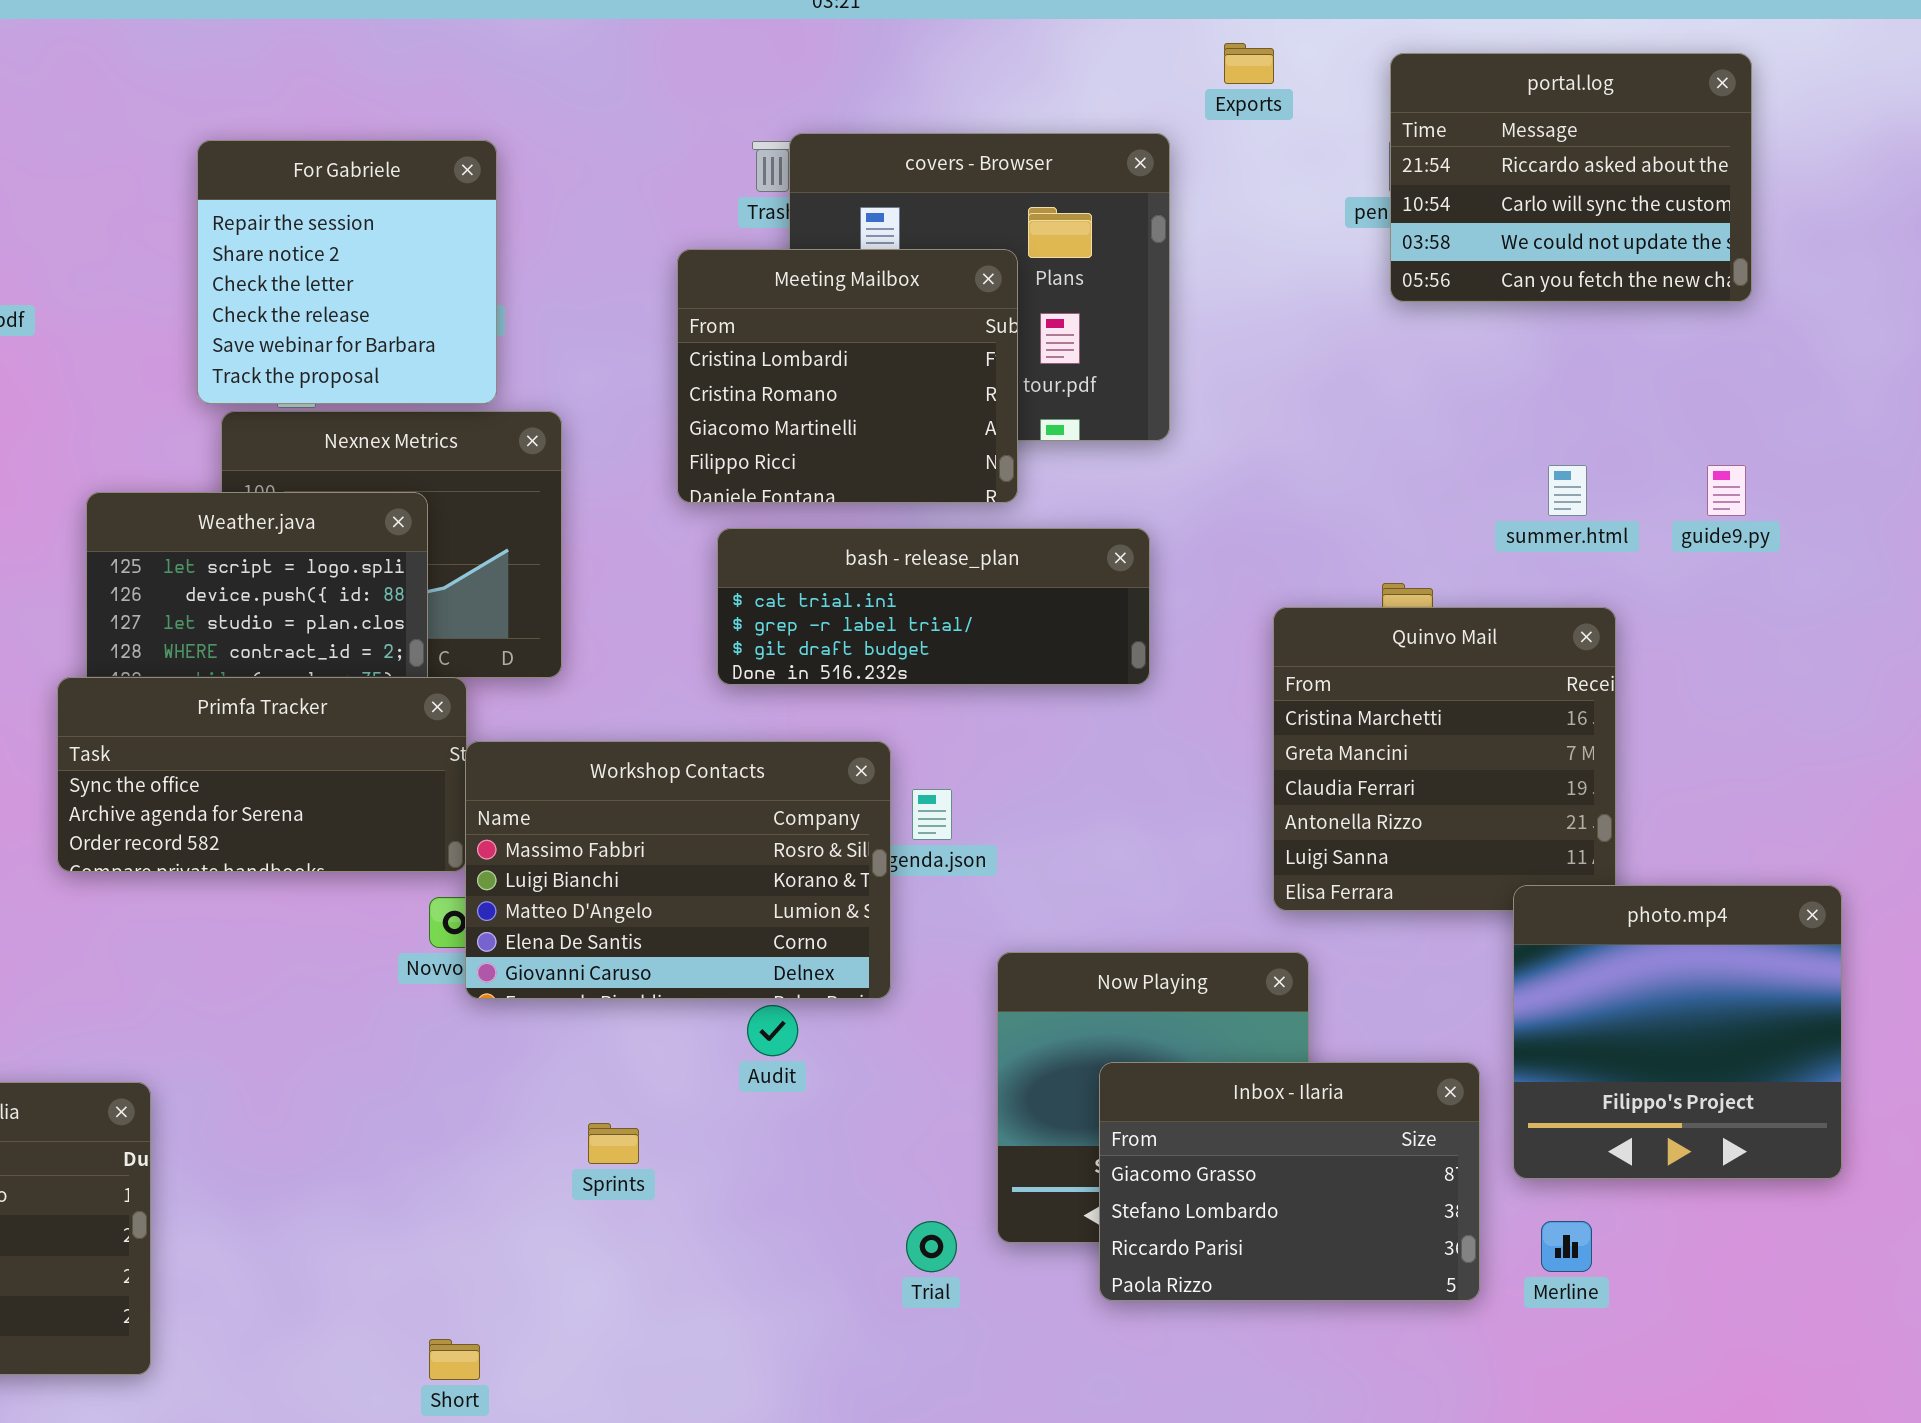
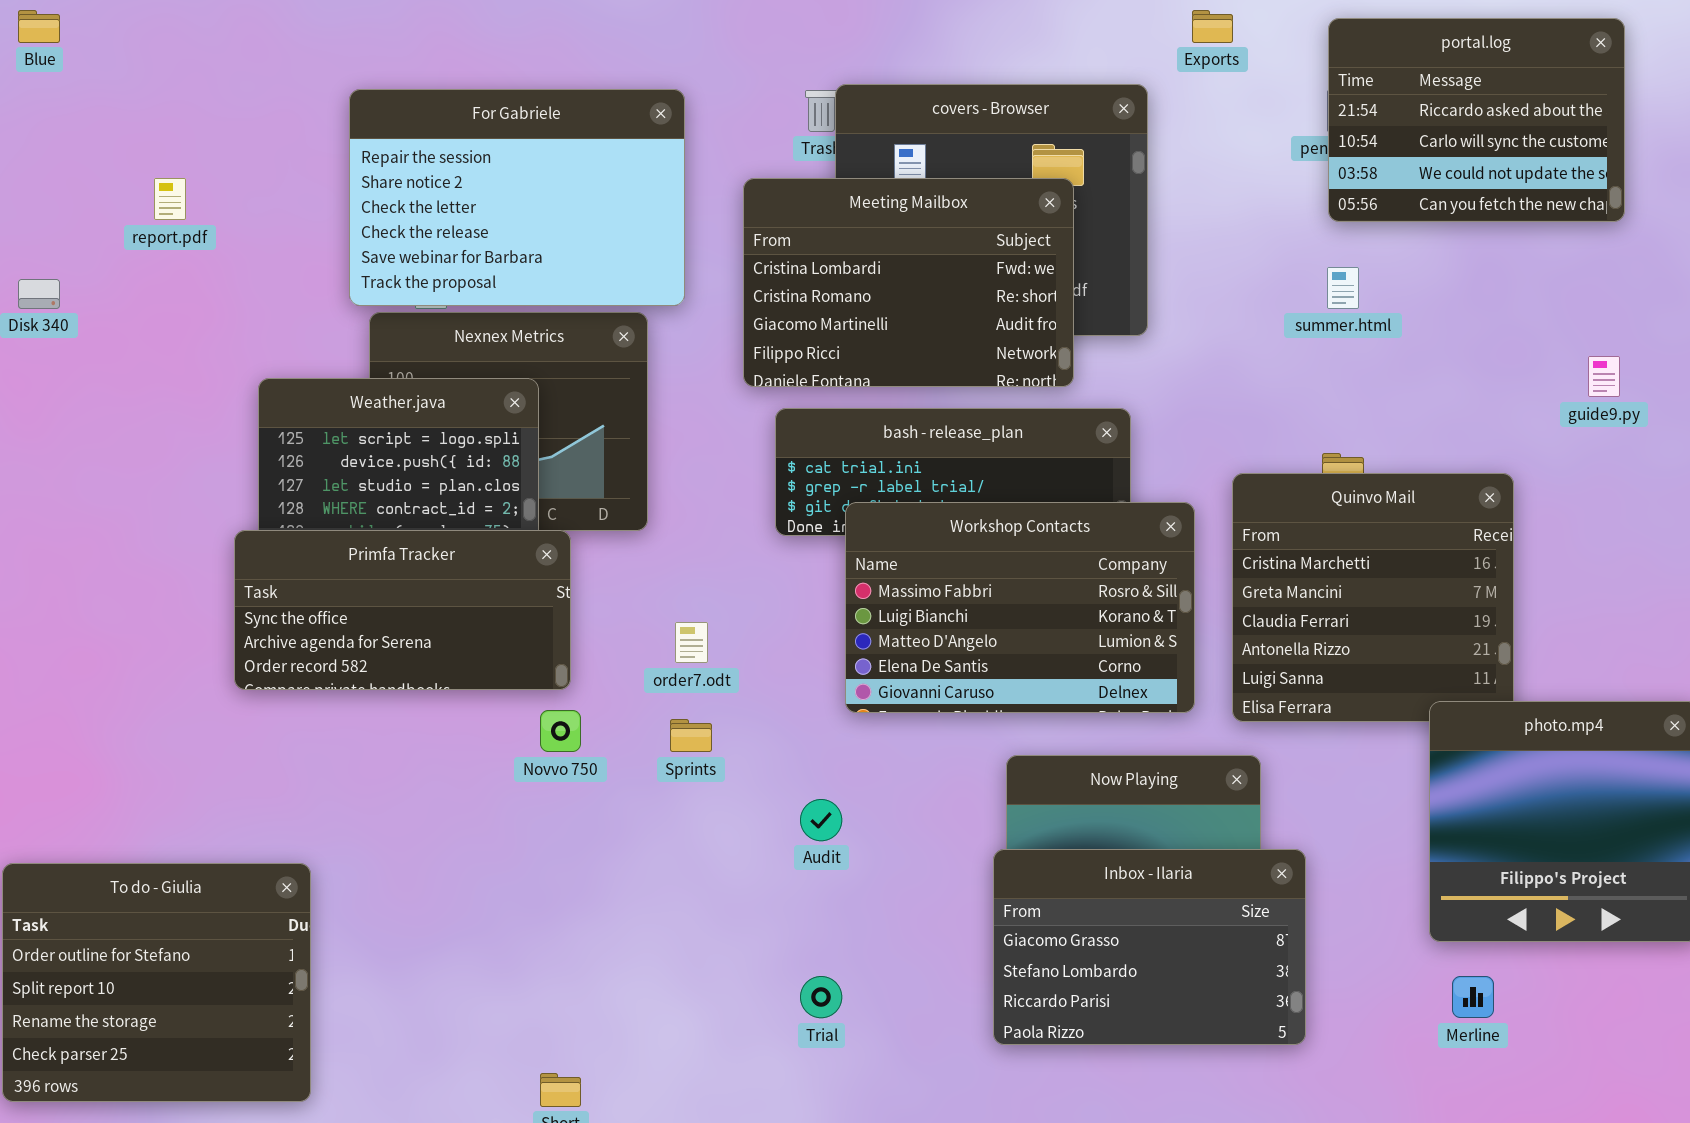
For Gabriele: [197,140,497,404] -> [349,89,685,306], resized
Meeting Mailbox: [677,249,1018,503] -> [743,178,1074,387], resized
summer.html: [1548,465,1587,516] -> [1327,267,1359,309], moved
Workshop Contacts: [465,741,891,999] -> [845,502,1195,713], moved
Inbox - Ilaria: [1099,1062,1480,1301] -> [993,849,1306,1045], moved
Sprints: [588,1123,639,1164] -> [670,719,712,752], moved
Trial: [906,1221,957,1272] -> [800,976,842,1018], moved

